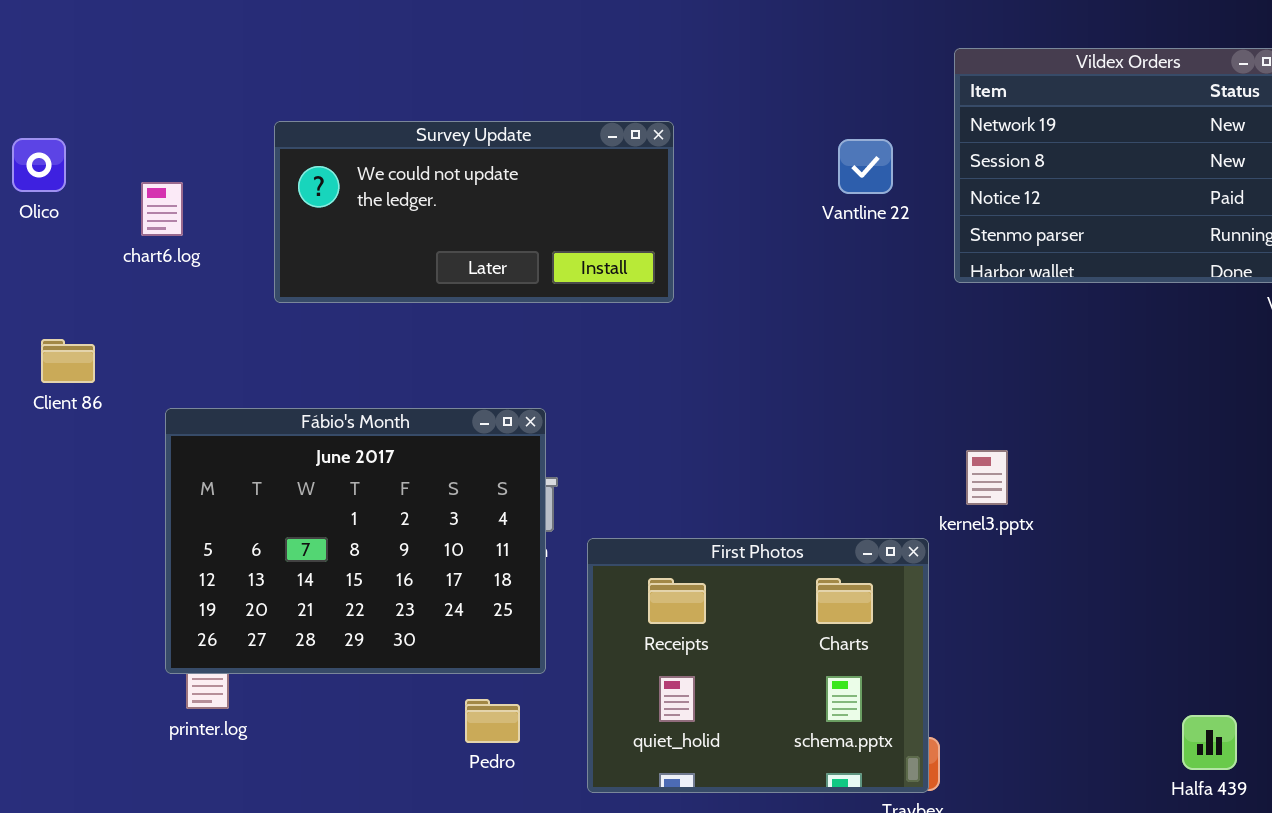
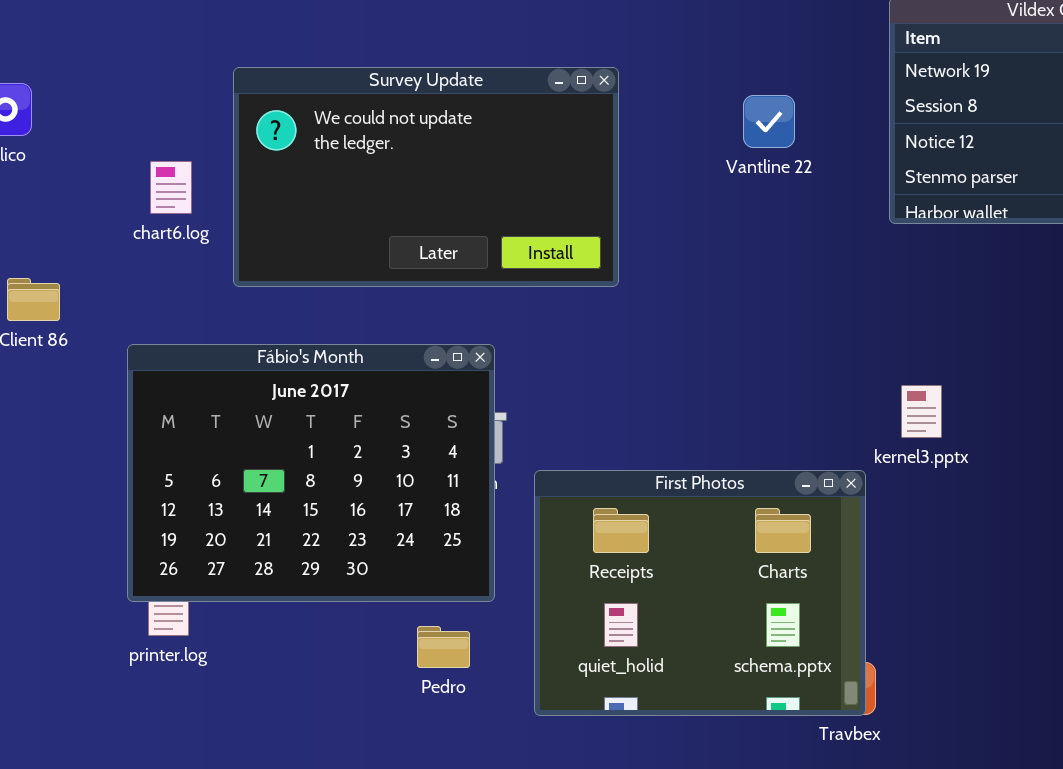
Survey Update: [274,121,674,303] -> [233,67,619,287], resized
Vantline 22: [838,139,893,194] -> [743,95,795,148], moved
chart6.log: [141,182,183,236] -> [150,161,192,214], moved

